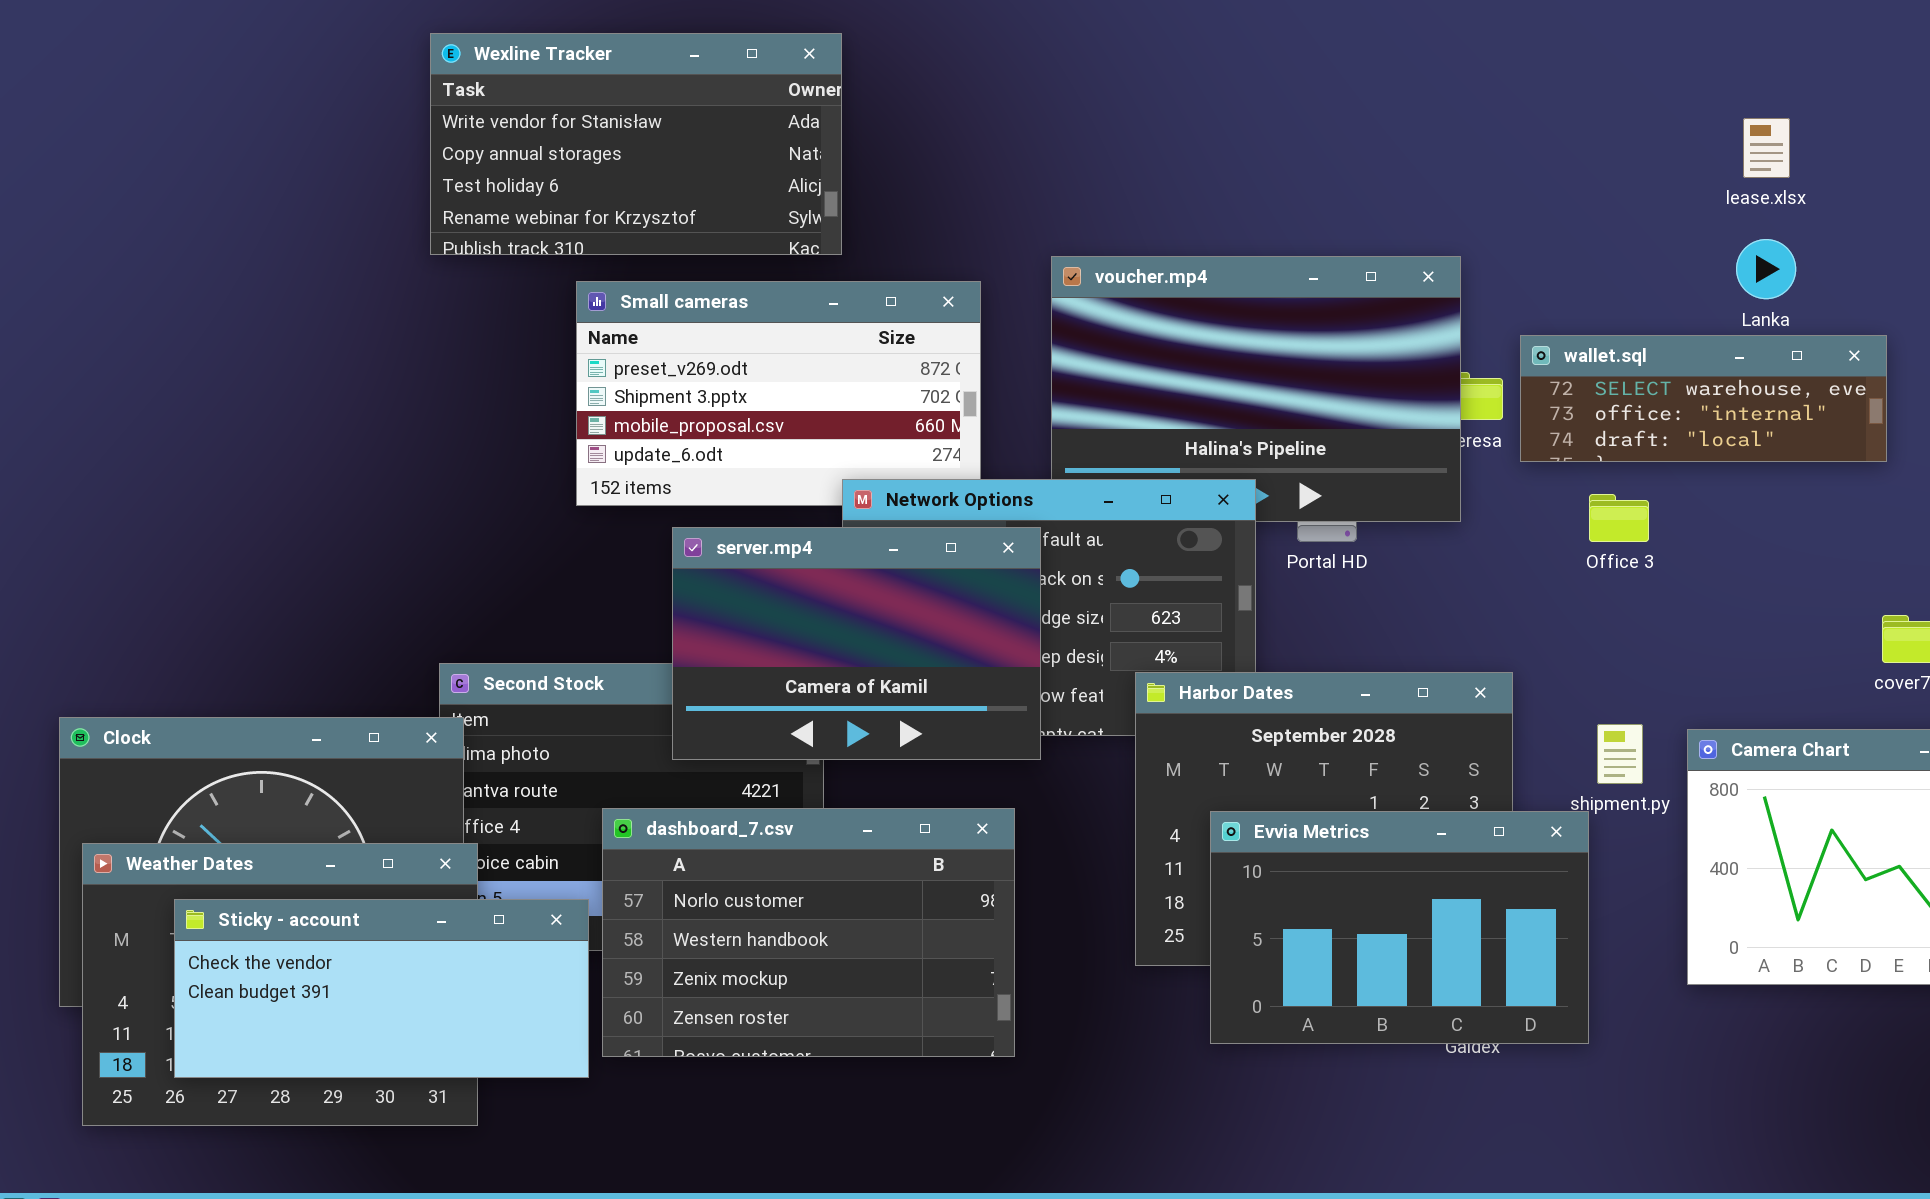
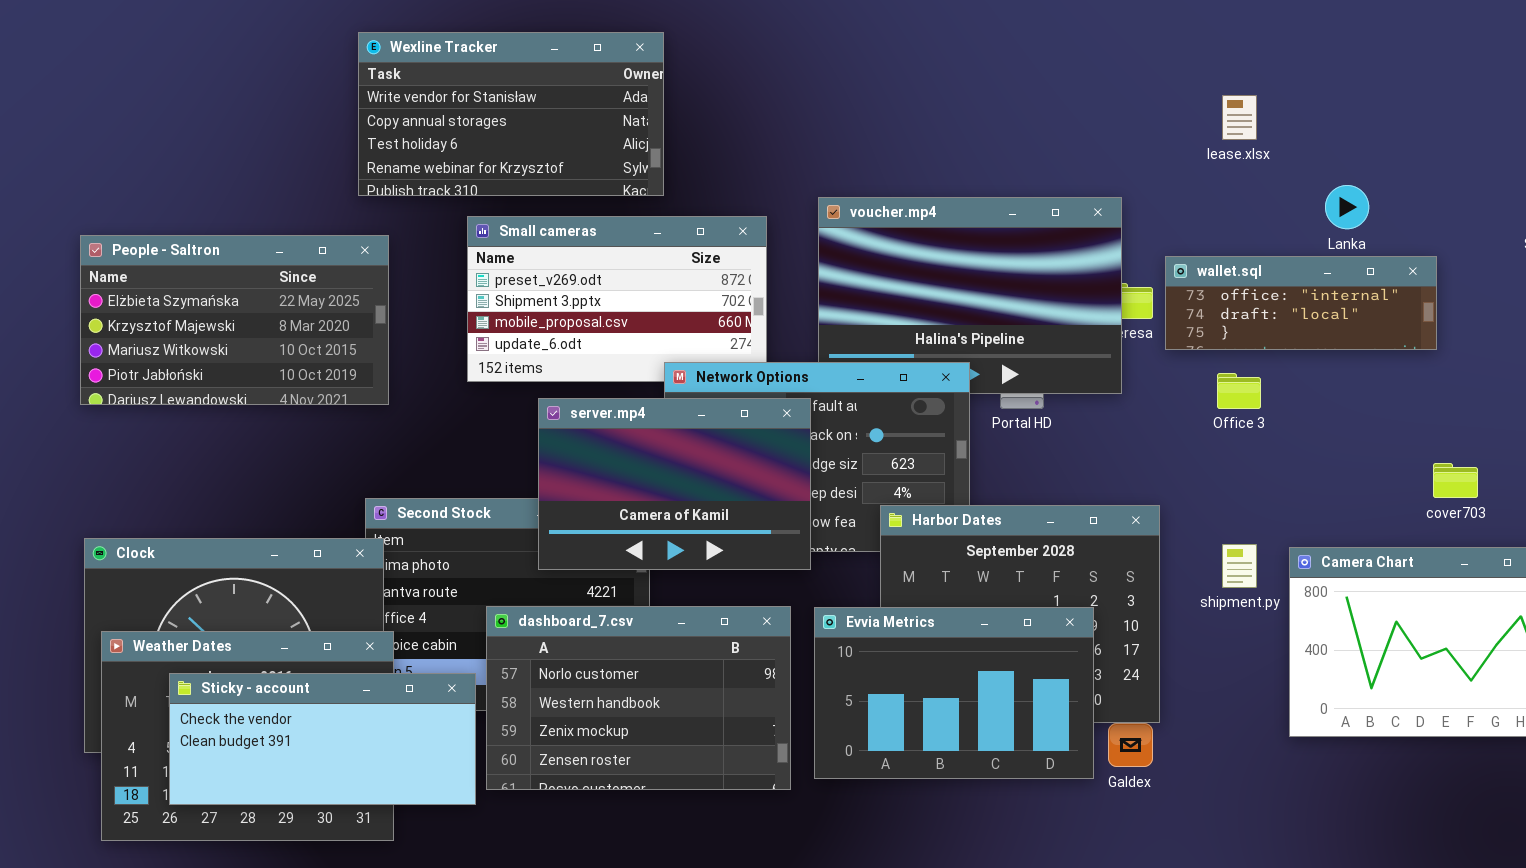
lease.xlsx: [1743,118,1790,178] -> [1222,95,1257,140], moved
People - Saltron: none -> [80,235,389,405], opened
wallet.sql: [1520,335,1887,462] -> [1165,256,1437,350], scrolled down 1 row
Evvia Metrics: [1210,811,1589,1044] -> [814,607,1094,779], moved

